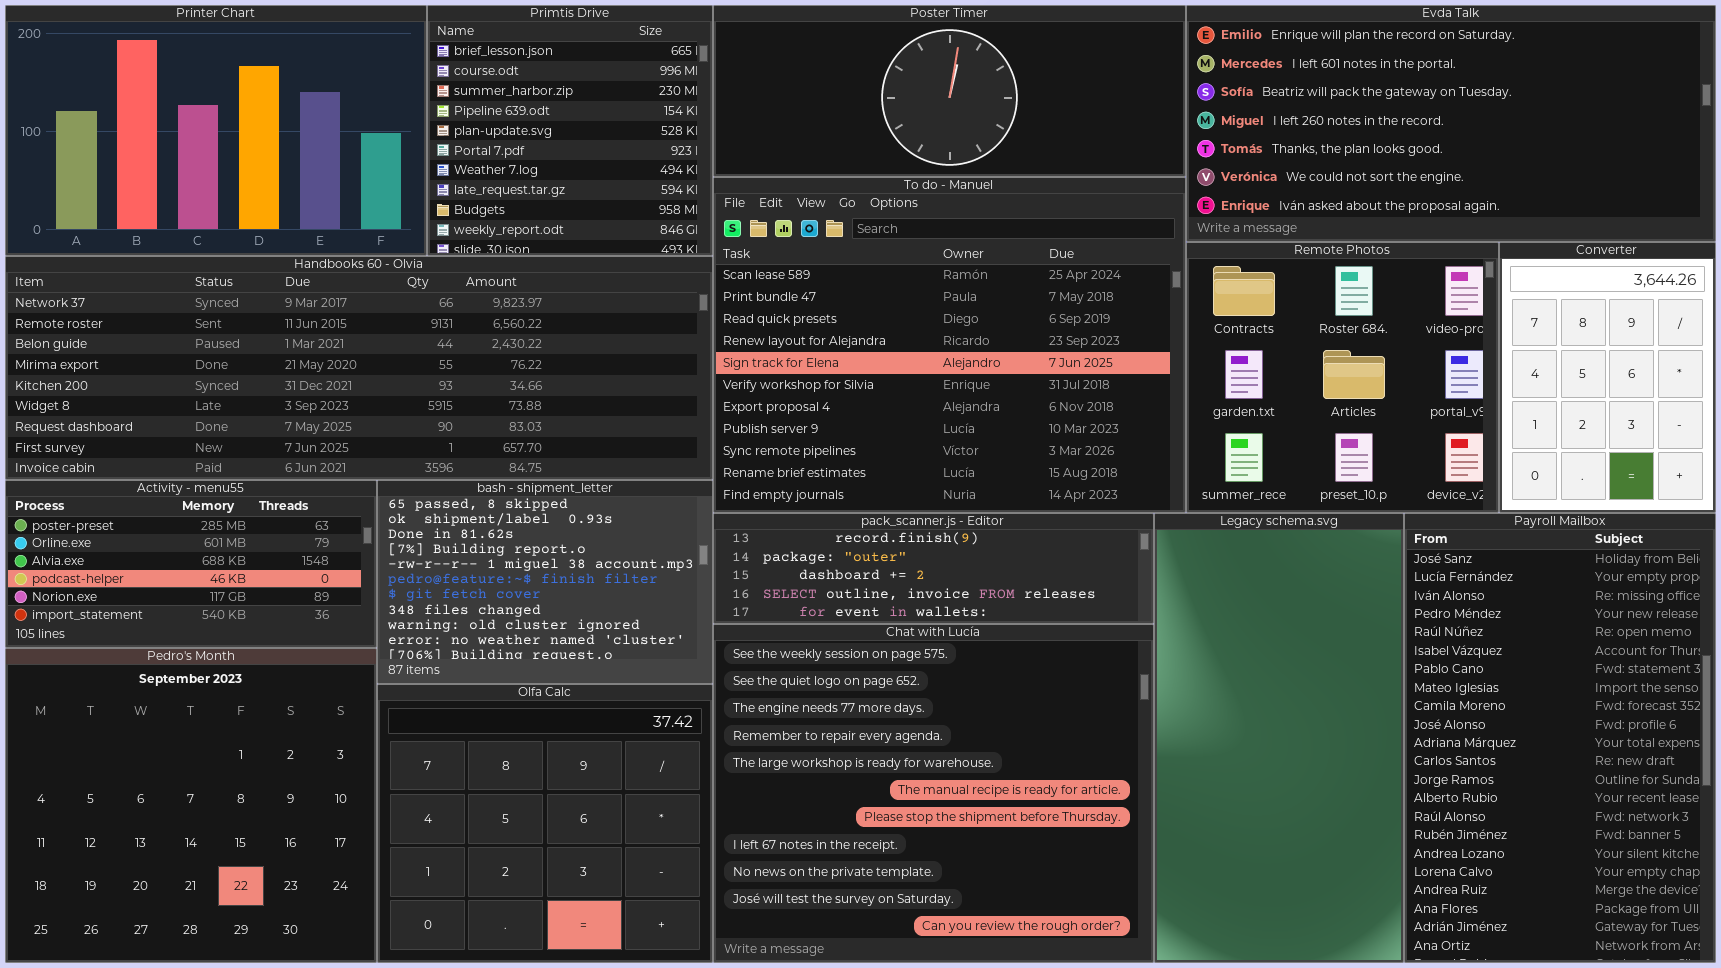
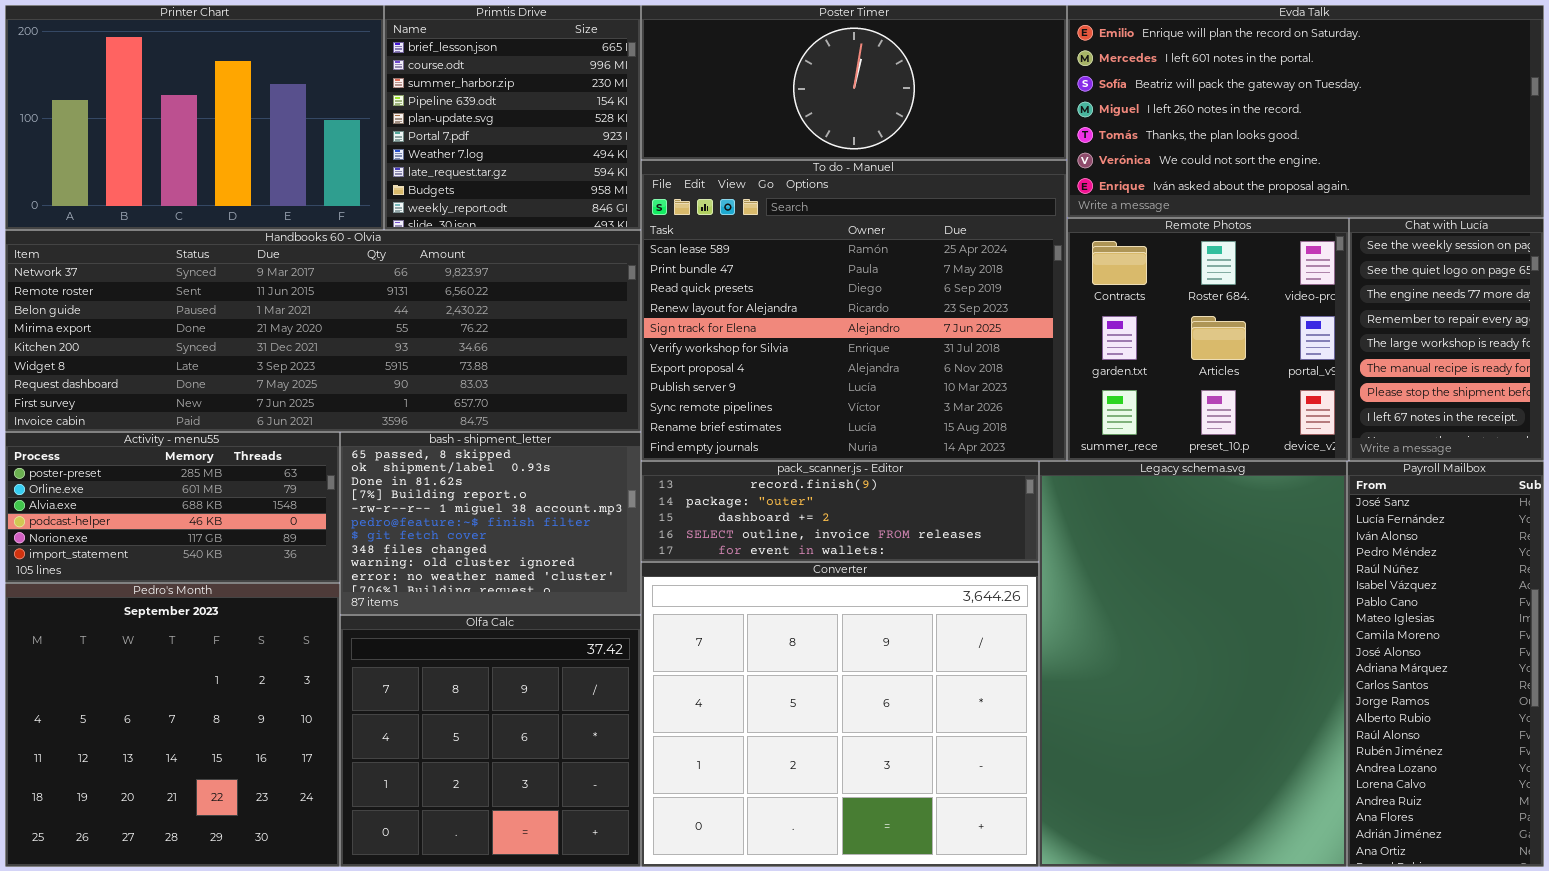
Converter: [1499,242,1716,513] -> [641,562,1039,867], moved, resized
Legacy schema.svg: [1154,513,1404,963] -> [1039,461,1347,867], resized
Payroll Mailbox: [1404,513,1716,963] -> [1347,461,1544,867], resized
Chat with Lucía: [713,624,1154,963] -> [1349,218,1544,461], moved, resized

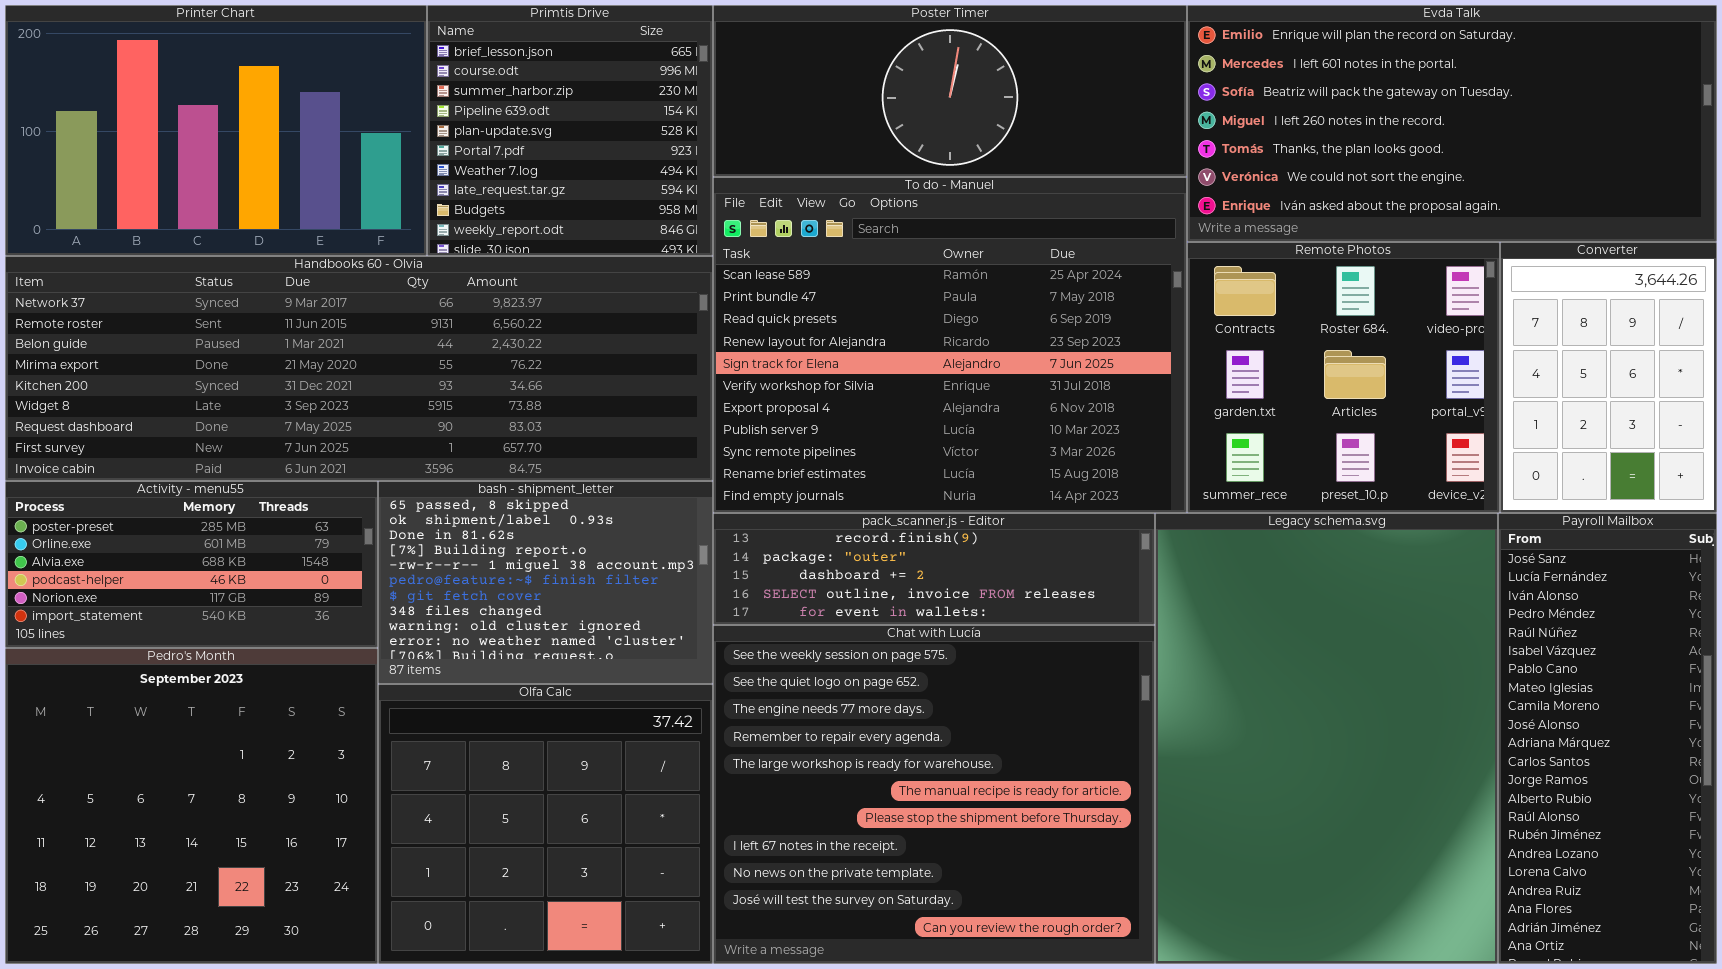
Chat with Lucía: [1349,218,1544,461] -> [713,625,1155,964], moved, resized
Converter: [641,562,1039,867] -> [1500,242,1717,513], moved, resized

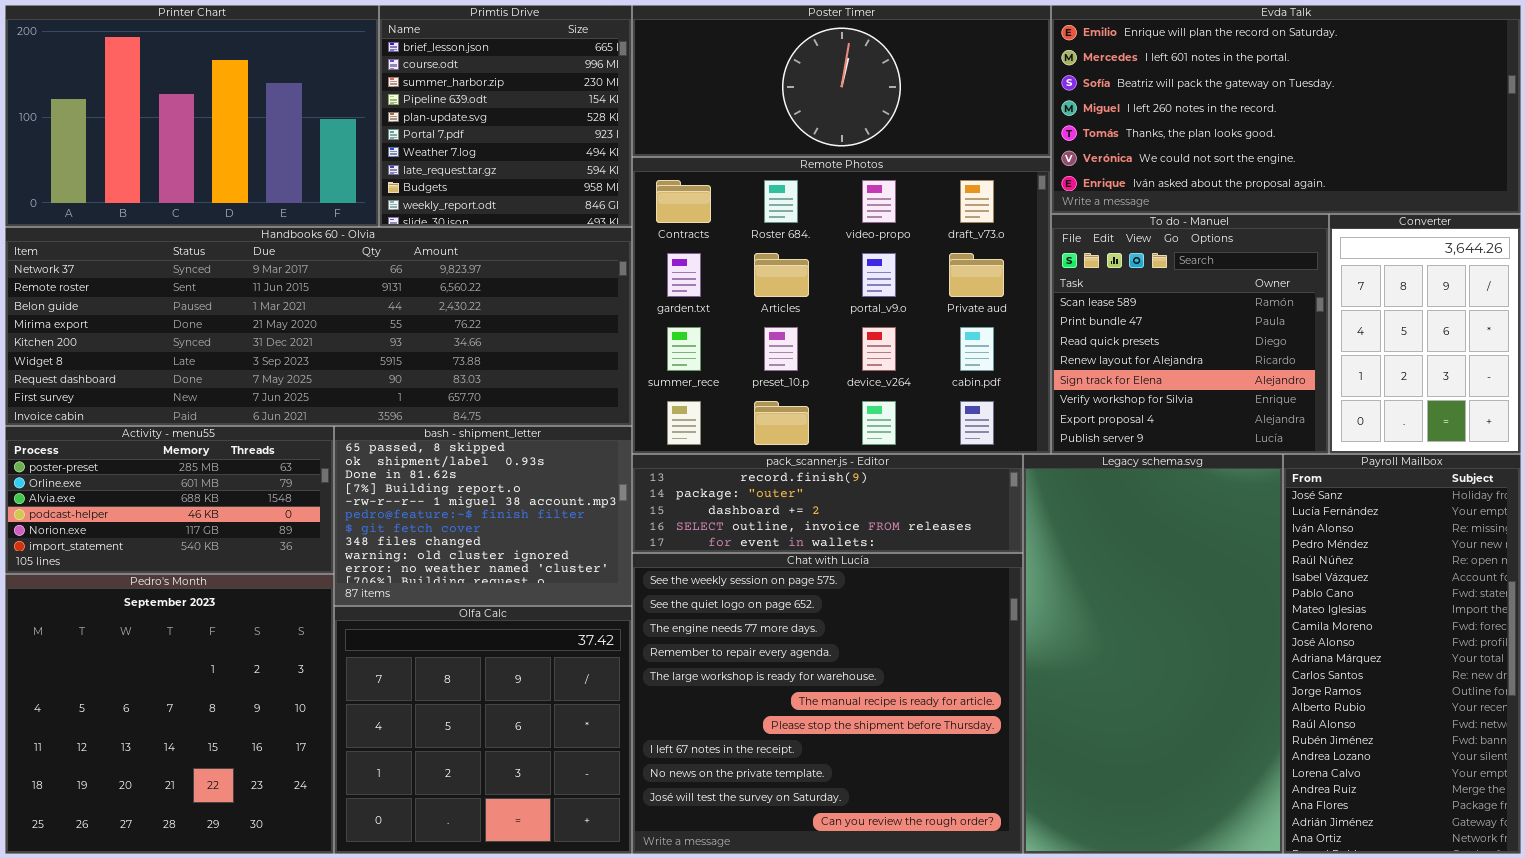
To do - Manuel: [713,177,1187,513] -> [1051,214,1329,454], moved, resized
Remote Photos: [1187,242,1500,513] -> [632,157,1051,454], moved, resized
Legacy schema.svg: [1155,513,1498,964] -> [1023,454,1283,854], resized
Payroll Mailbox: [1498,513,1717,964] -> [1283,454,1521,854], resized

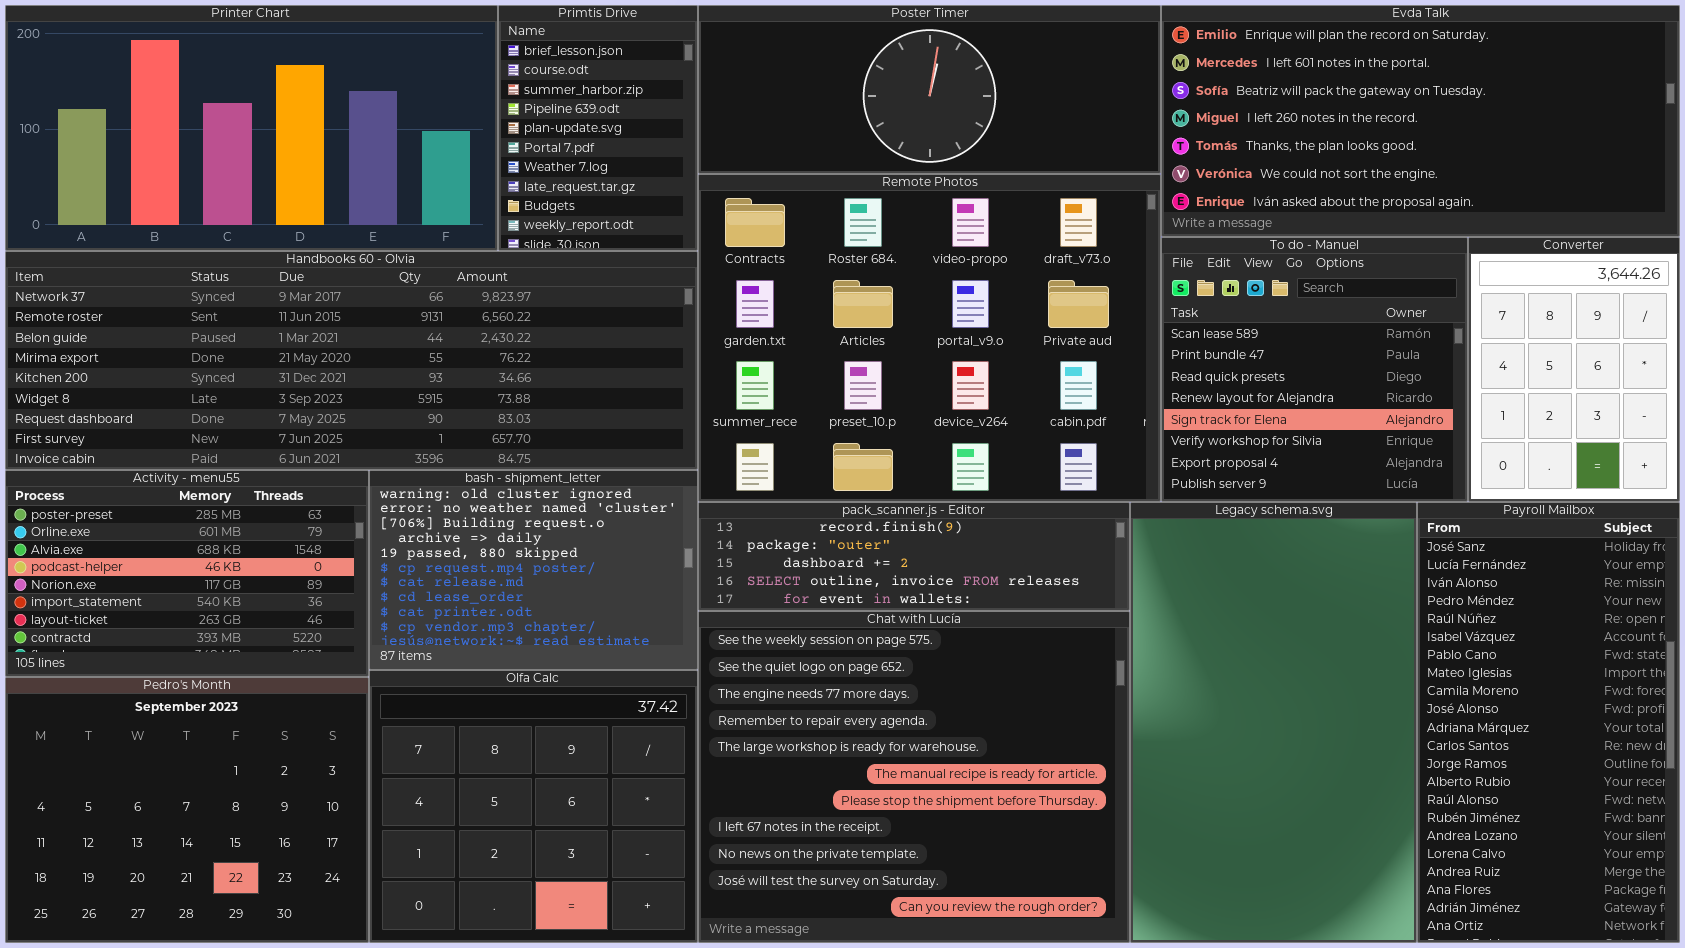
Printer Chart: [5,5,379,227] -> [5,5,498,251], resized
Primtis Drive: [379,5,632,227] -> [498,5,698,251], resized
Activity - menu55: [5,426,334,574] -> [5,470,369,677], resized
bash - shipment_letter: [334,426,632,606] -> [369,470,698,670], scrolled down 8 rows
Pedro's Month: [5,574,334,854] -> [5,677,369,943], resized

